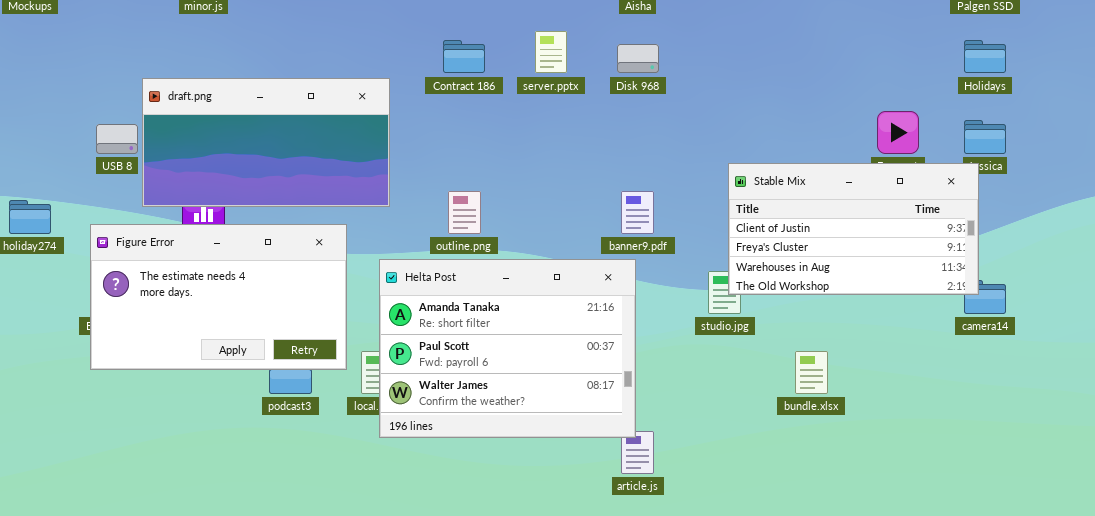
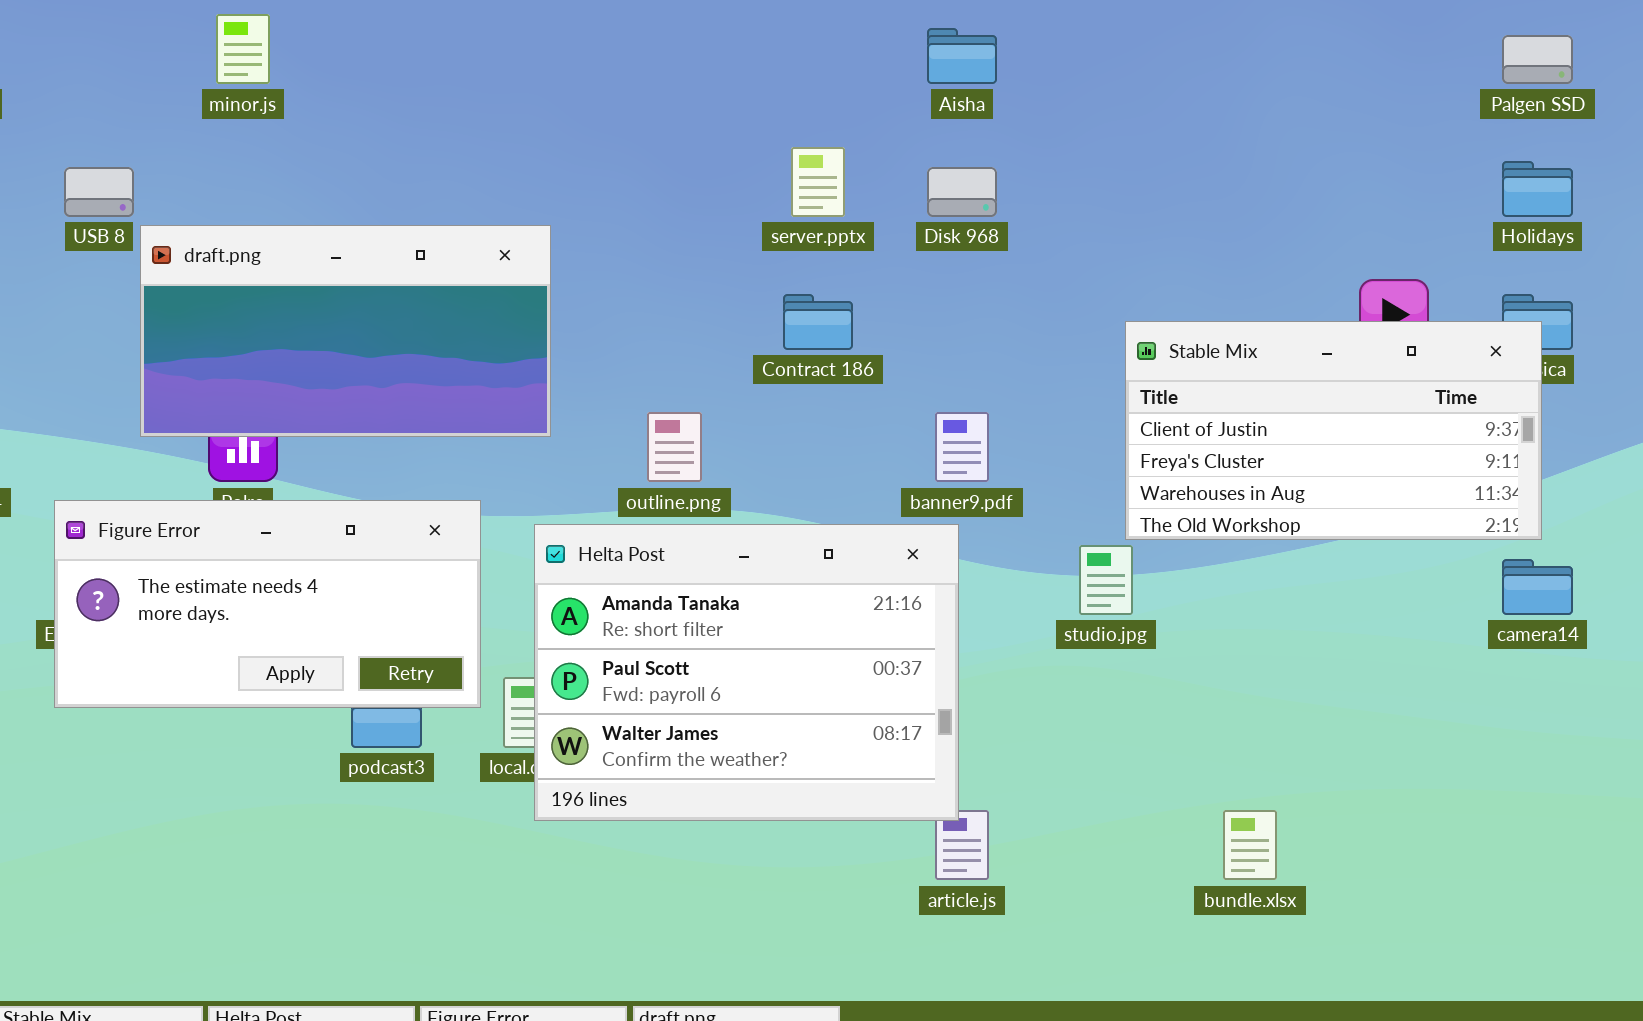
Contract 186: [443,40,485,73] -> [783,294,853,350], moved
USB 8: [96,124,138,154] -> [64,167,134,217], moved
Stable Mix: [728,163,979,295] -> [1125,321,1542,540], moved
Figure Error: [90,224,347,370] -> [54,500,481,708], resized
bundle.xlsx: [795,351,828,394] -> [1223,810,1277,880], moved

